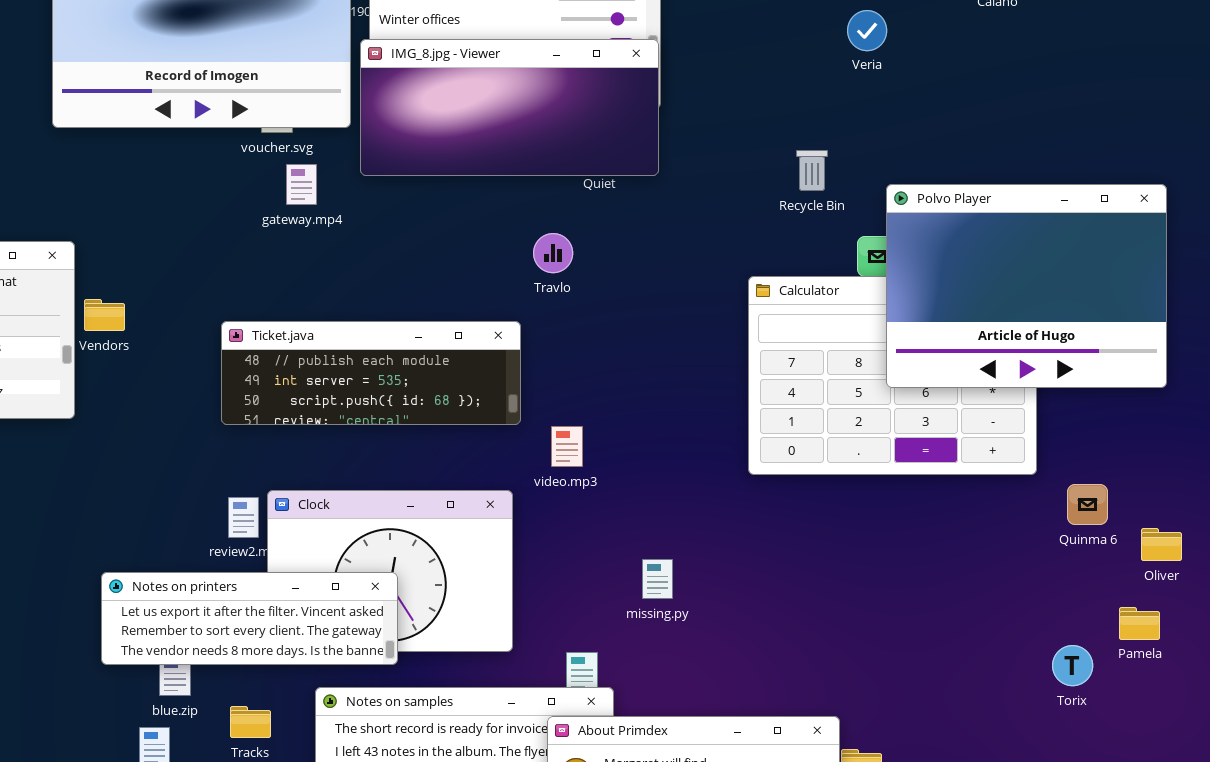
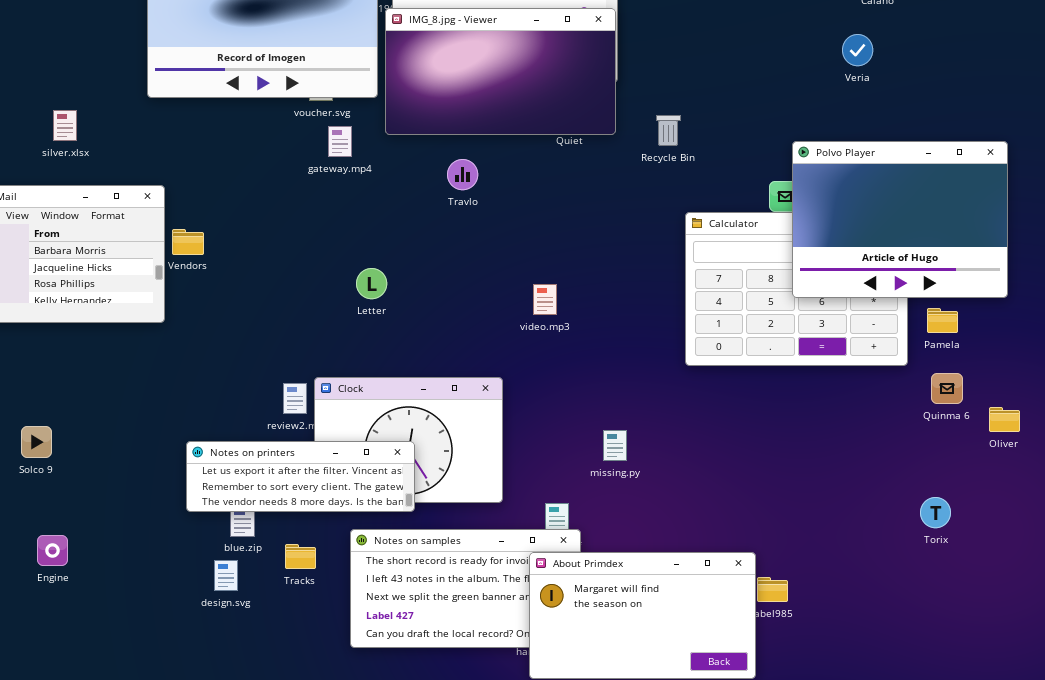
Veria: [847,10,887,51] -> [842,34,873,66], moved
IMG_8.jpg - Viewer: [360,39,659,176] -> [385,8,616,135], resized
Recycle Bin: [796,150,828,191] -> [656,115,681,146], moved
Travlo: [533,233,573,273] -> [447,159,478,190], moved
Ticket.java: [221,321,521,425] -> none, closed
video.mp3: [551,426,583,467] -> [533,284,557,315], moved
Pamela: [1119,607,1160,640] -> [927,308,958,333], moved

